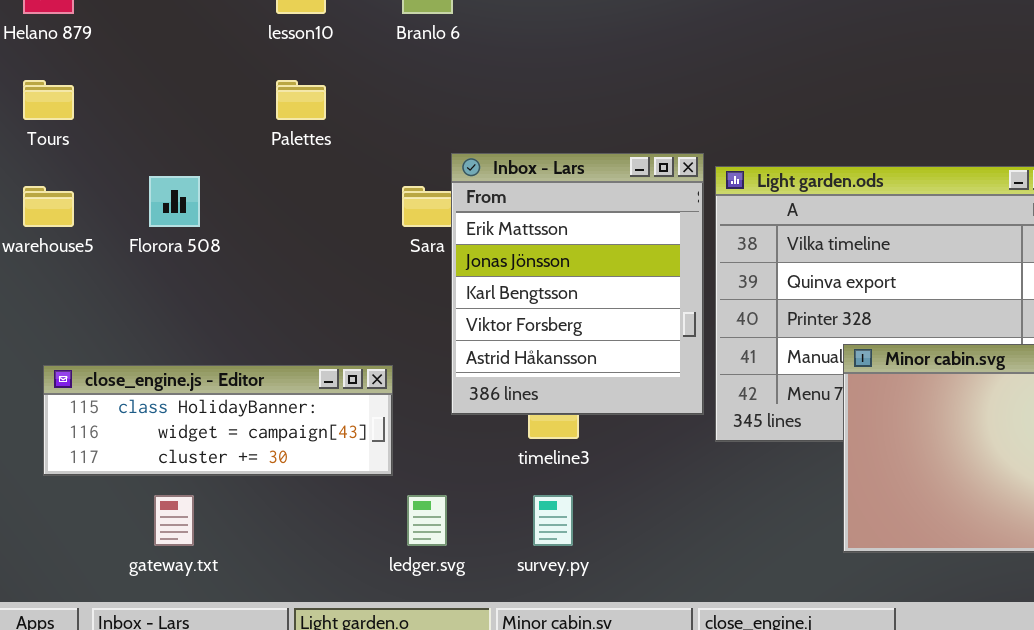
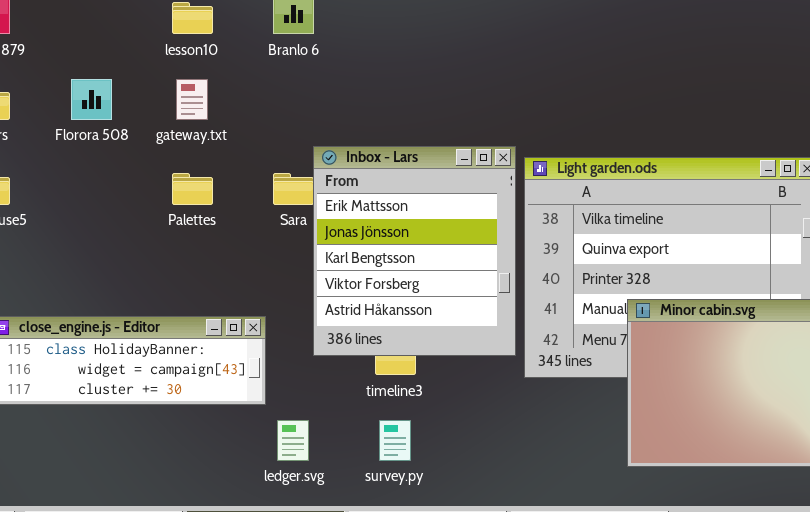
Palettes: [276,80,326,120] -> [172,173,213,205], moved
Florora 508: [149,176,200,227] -> [71,79,112,120], moved
gateway.txt: [154,495,194,546] -> [176,79,208,120], moved

